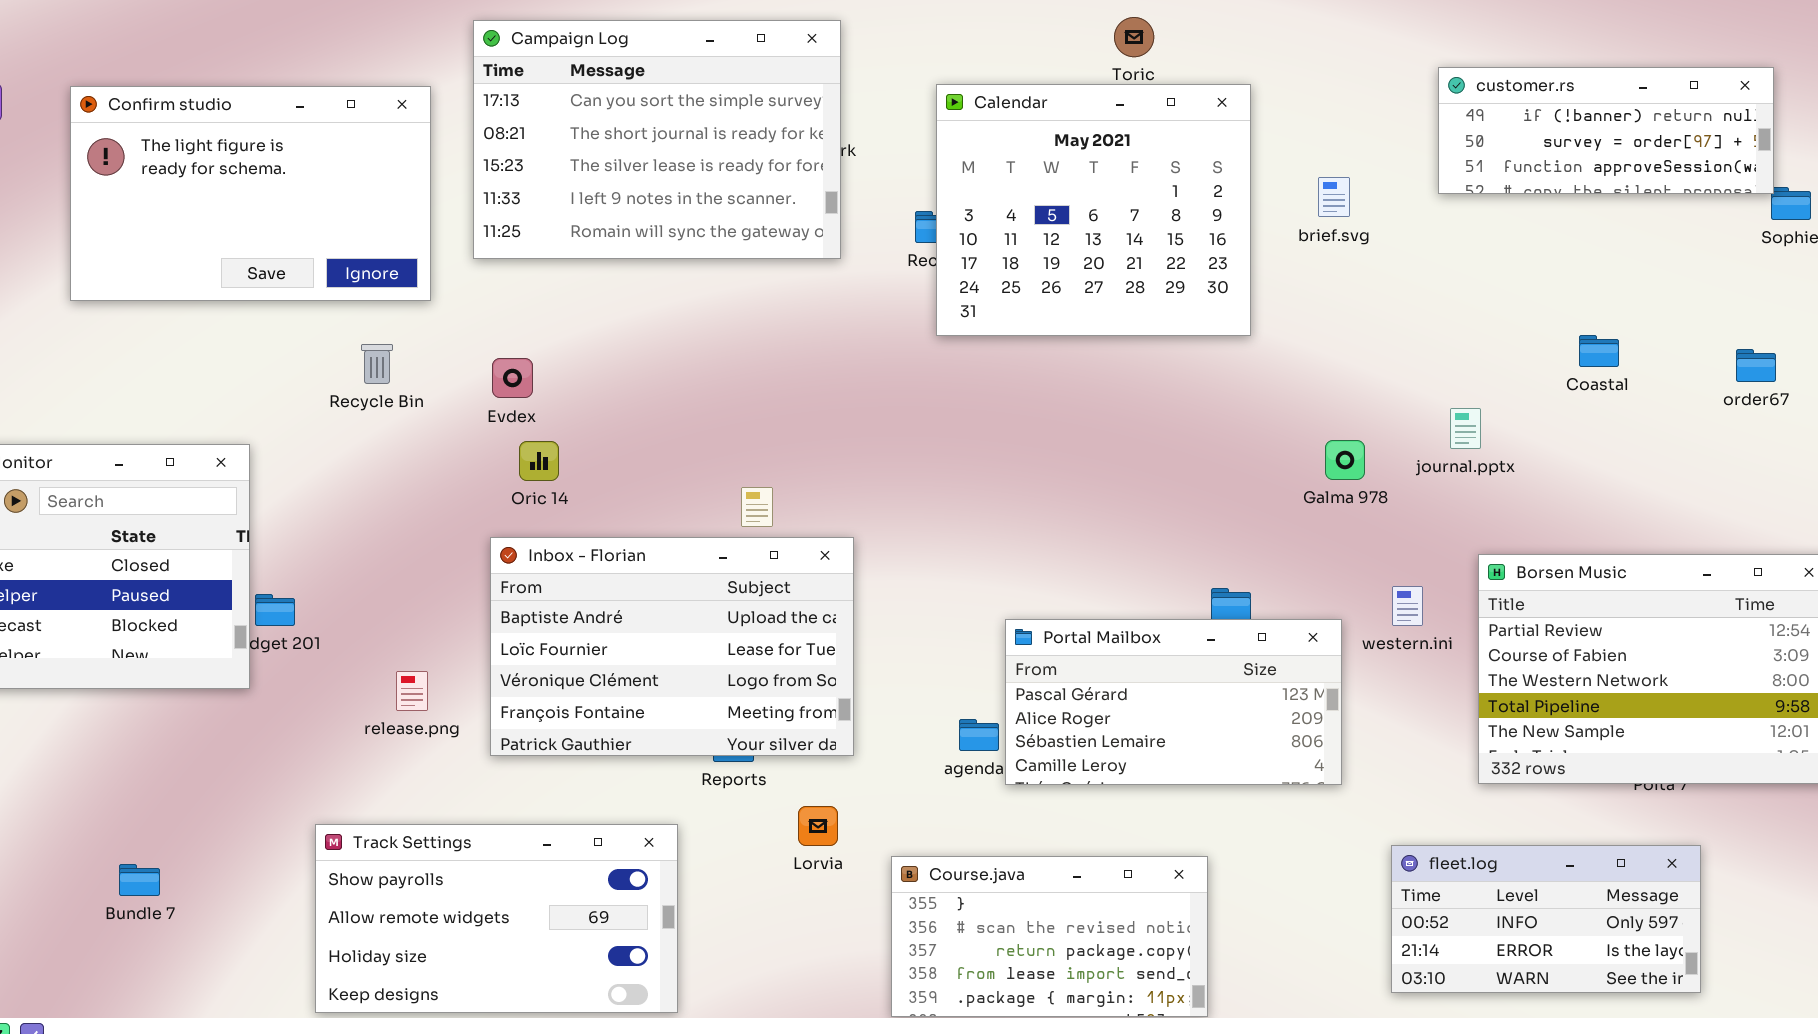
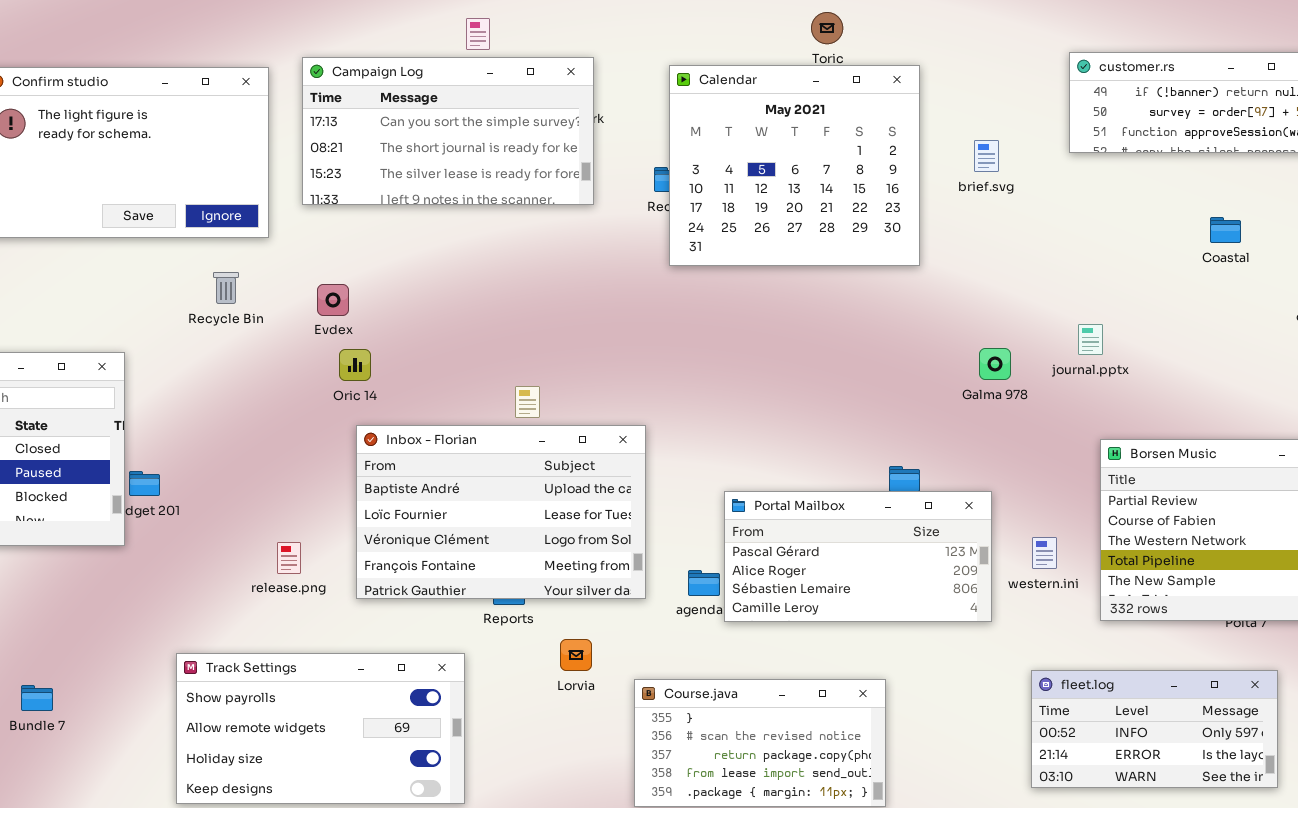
Campaign Log: [473,20,841,259] -> [302,57,594,205], resized
Coastal: [1579,335,1619,367] -> [1210,217,1241,243], moved
Inbox - Florian: [490,537,854,756] -> [356,425,646,599], moved
western.ini: [1392,586,1423,626] -> [1032,537,1057,569], moved
release.png: [396,671,428,711] -> [277,542,301,574], moved

